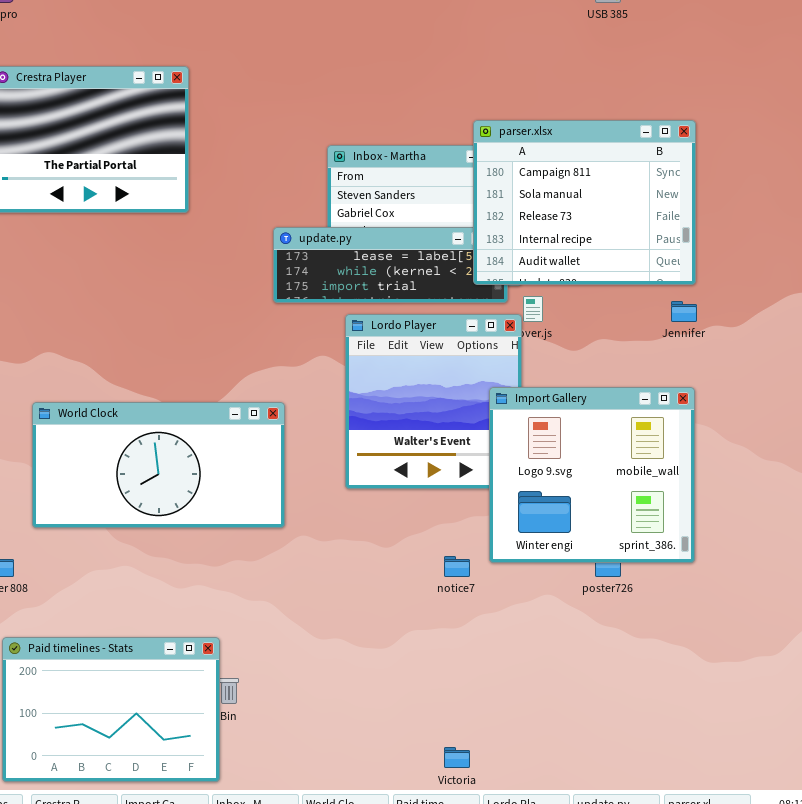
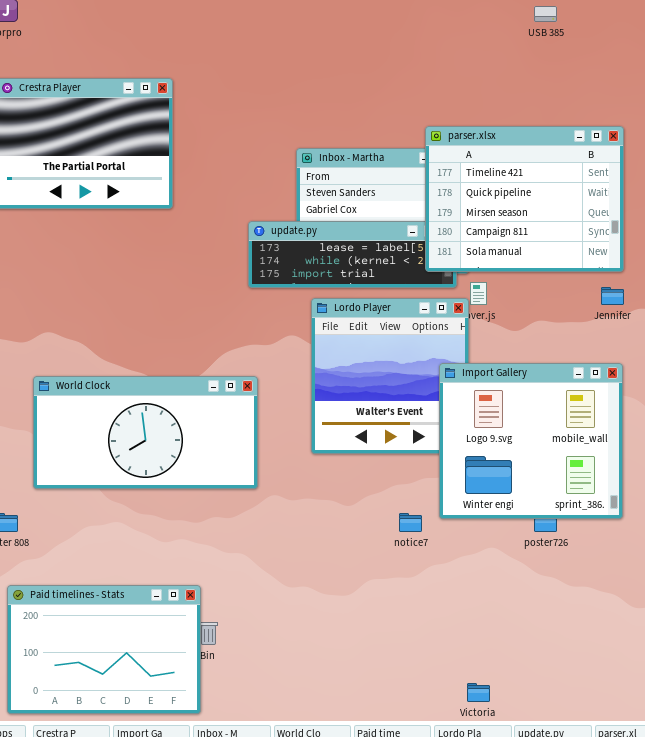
parser.xlsx: [473,120,696,285] -> [425,126,624,272], scrolled up 3 rows
Victoria: [444,747,470,768] -> [467,683,490,702], moved

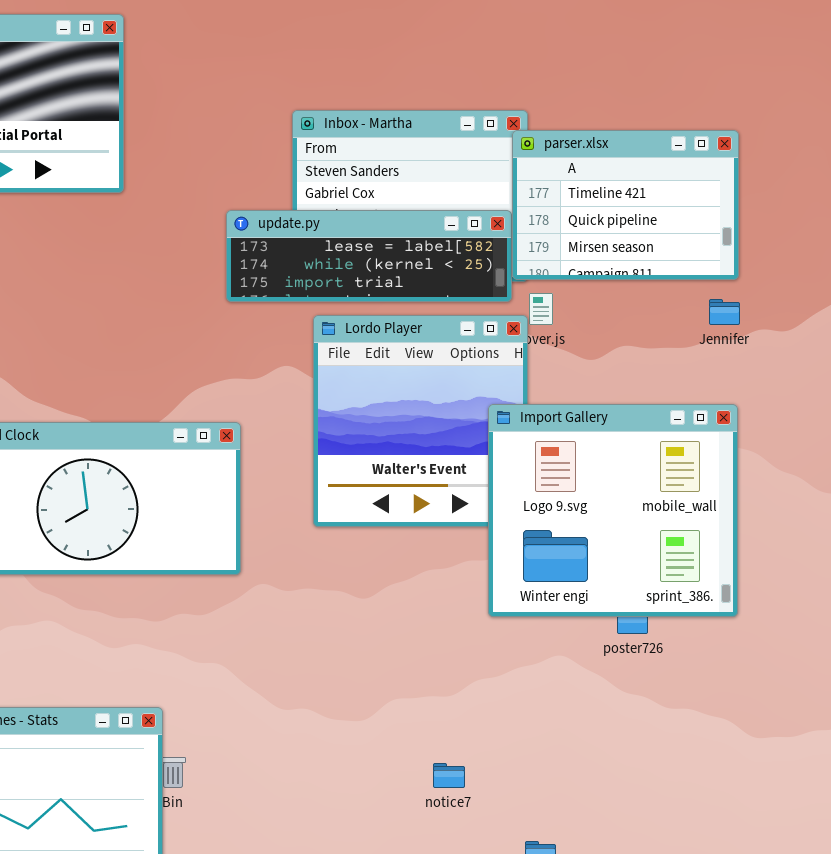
parser.xlsx: [425,126,624,272] -> [512,130,739,280], resized
notice7: [399,513,422,532] -> [433,763,465,788], moved

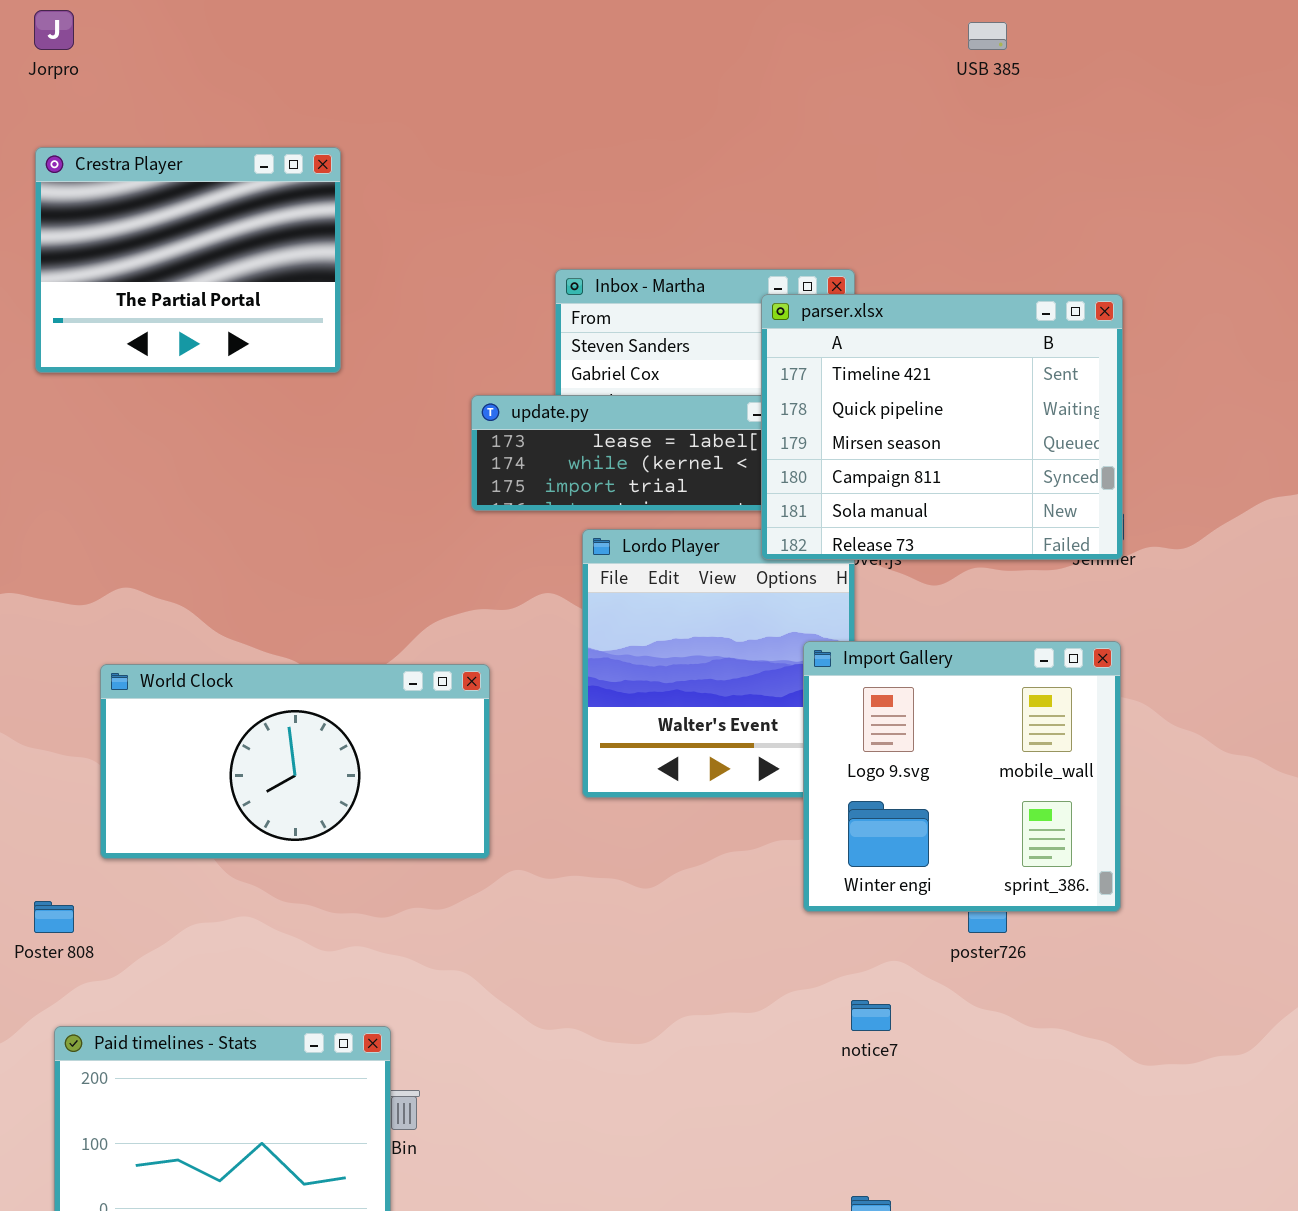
parser.xlsx: [512,130,739,280] -> [761,294,1123,560], resized
notice7: [433,763,465,788] -> [851,1000,891,1031], moved

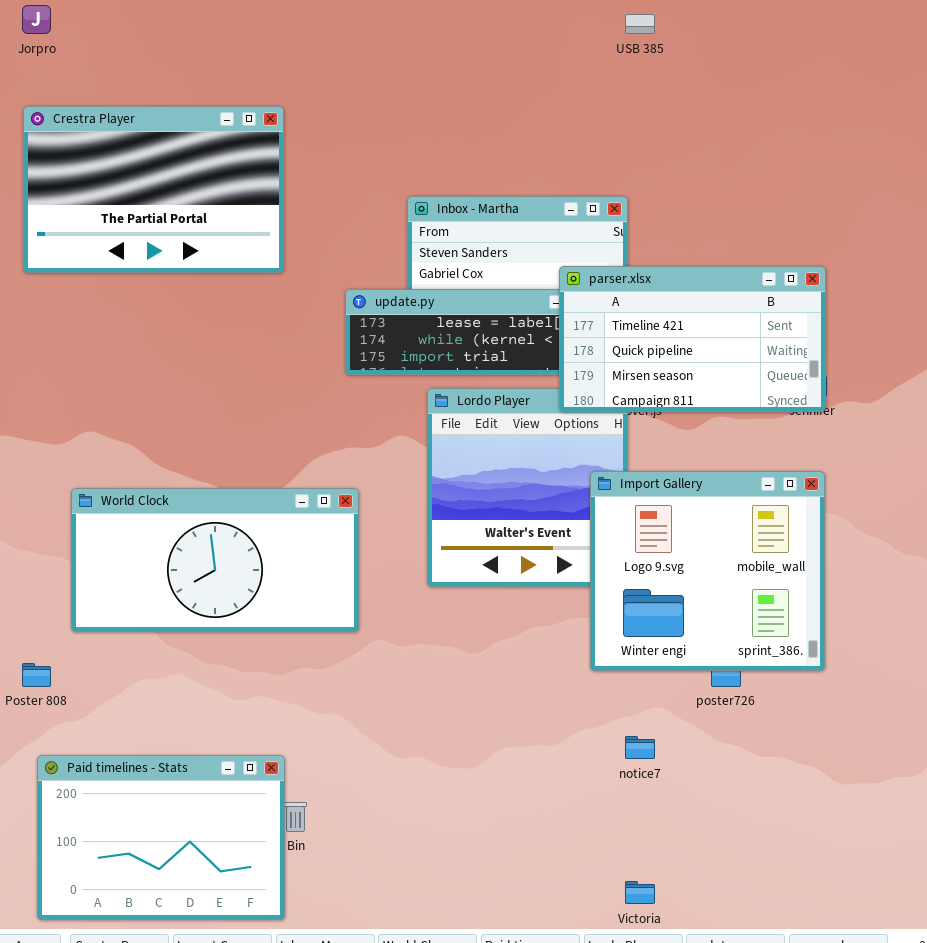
USB 385: [968,22,1007,50] -> [625,14,655,34], moved
Crestra Player: [35,147,341,373] -> [23,106,284,273], resized
parser.xlsx: [761,294,1123,560] -> [559,266,826,412], resized

